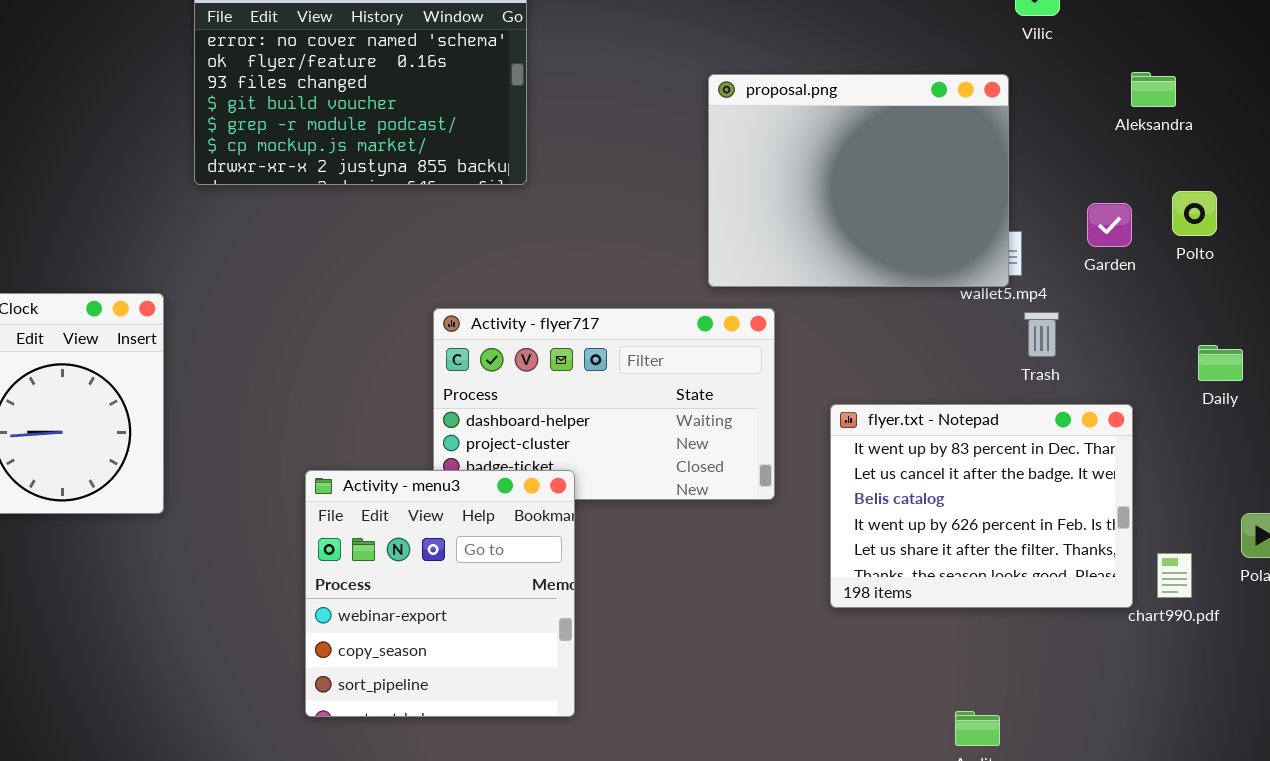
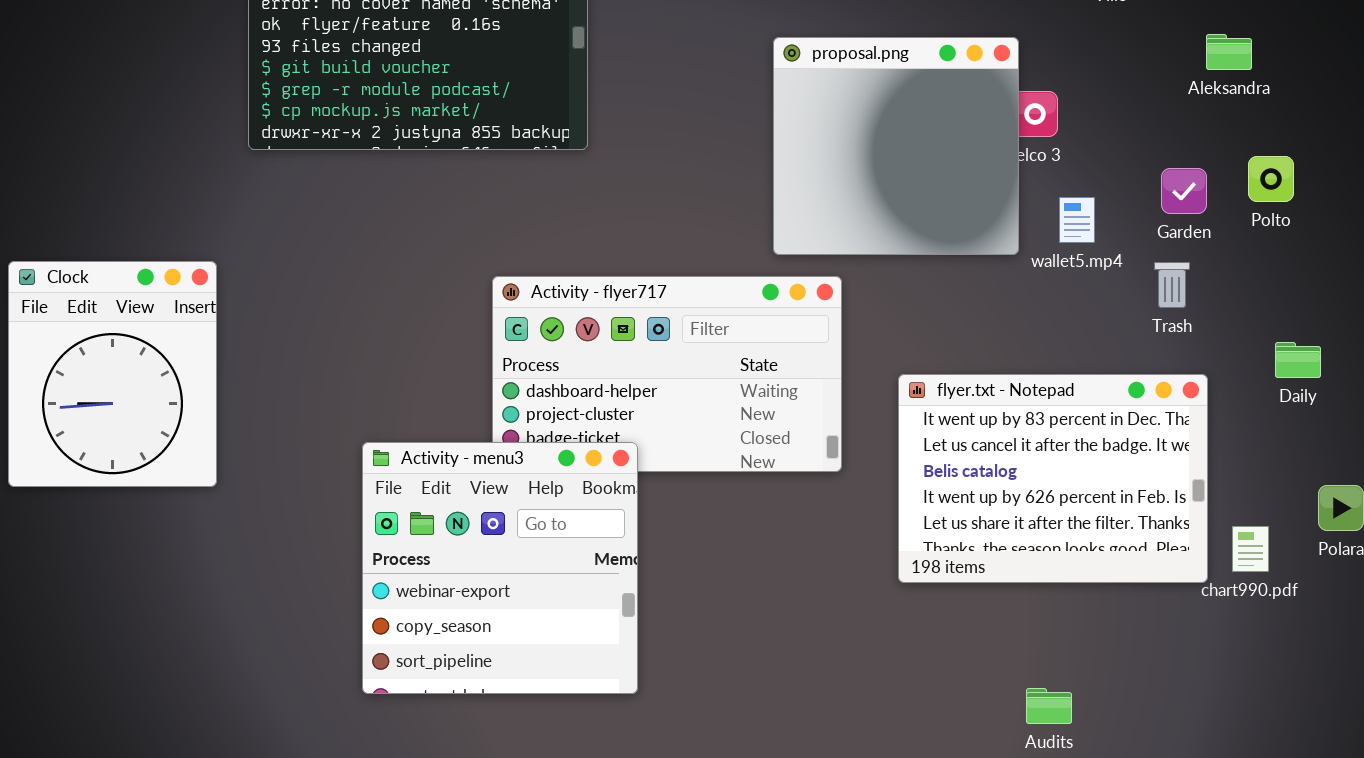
proposal.png: [708,74,1009,287] -> [773,37,1019,255], resized
Trash: [1024,312,1059,357] -> [1154,262,1190,308], moved
Daily: [1198,345,1243,381] -> [1275,342,1321,378], moved

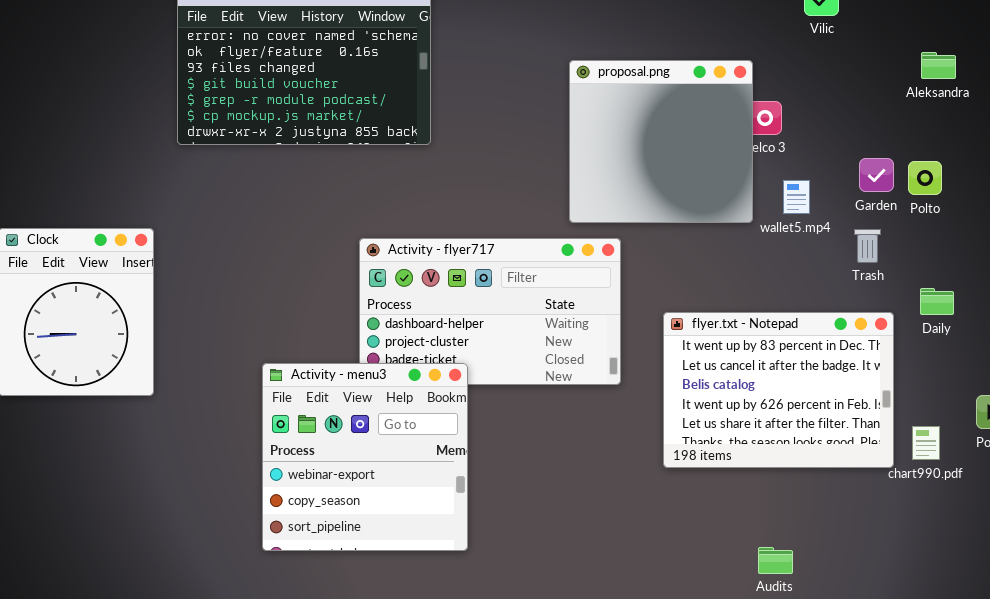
Aleksandra: [1206,34,1252,70] -> [921,52,956,79], moved
Polto: [1248,156,1294,202] -> [908,161,942,195], moved
Daily: [1275,342,1321,378] -> [920,288,954,315], moved

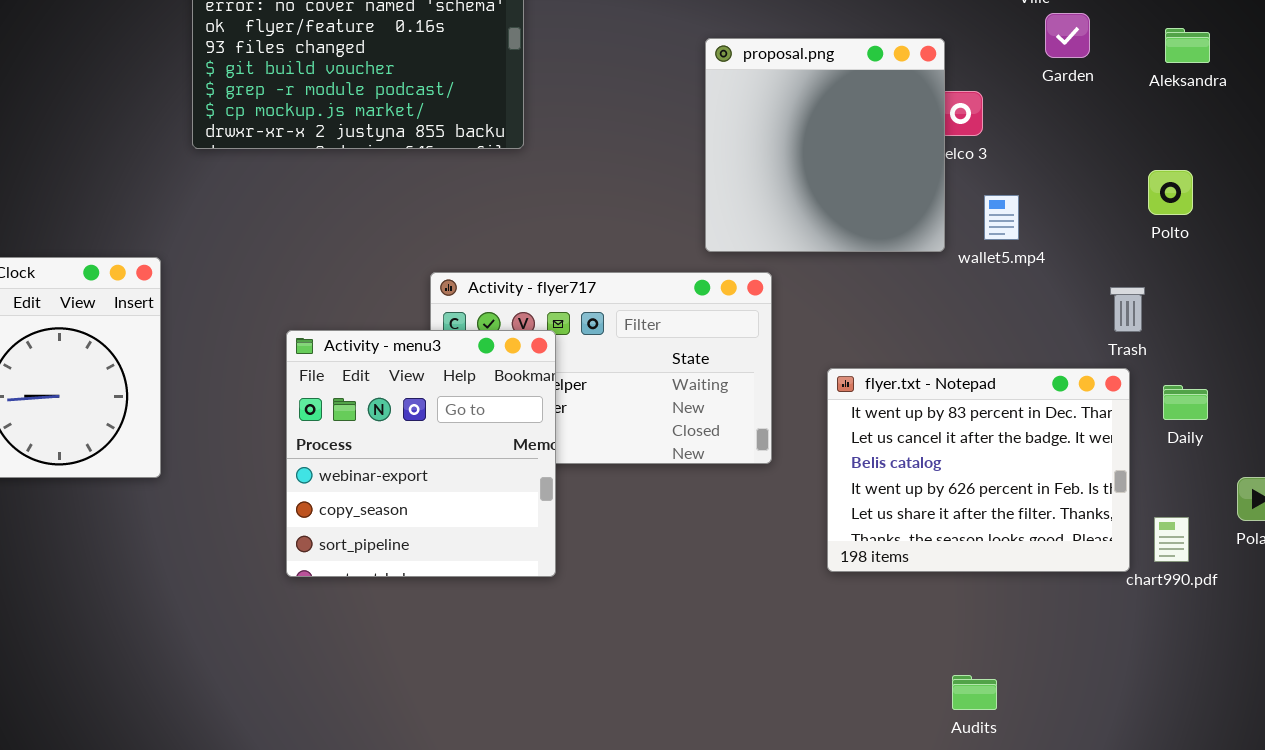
Garden: [859,158,894,192] -> [1045,13,1090,58], moved
Trash: [854,229,881,263] -> [1110,287,1145,332], moved
Daily: [920,288,954,315] -> [1163,385,1208,420], moved
Activity - menu3: [262,363,468,551] -> [286,330,556,577], moved

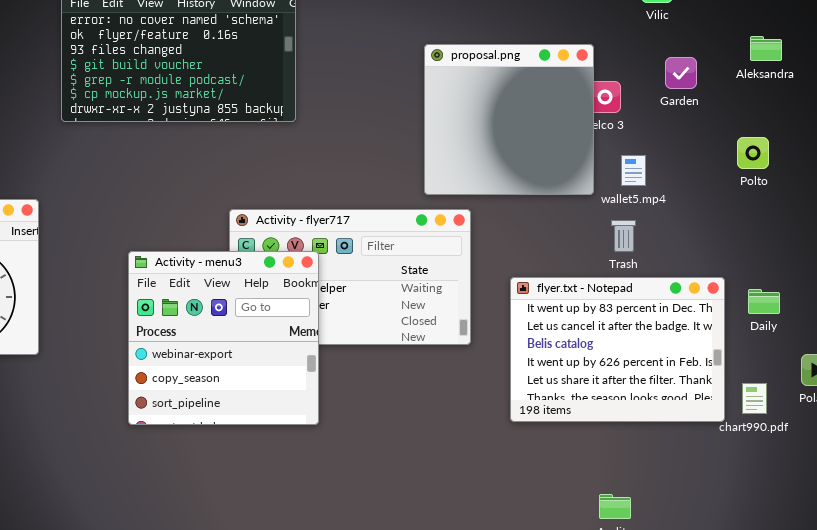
Garden: [1045,13,1090,58] -> [665,57,697,89], moved
Trash: [1110,287,1145,332] -> [611,220,636,252], moved

